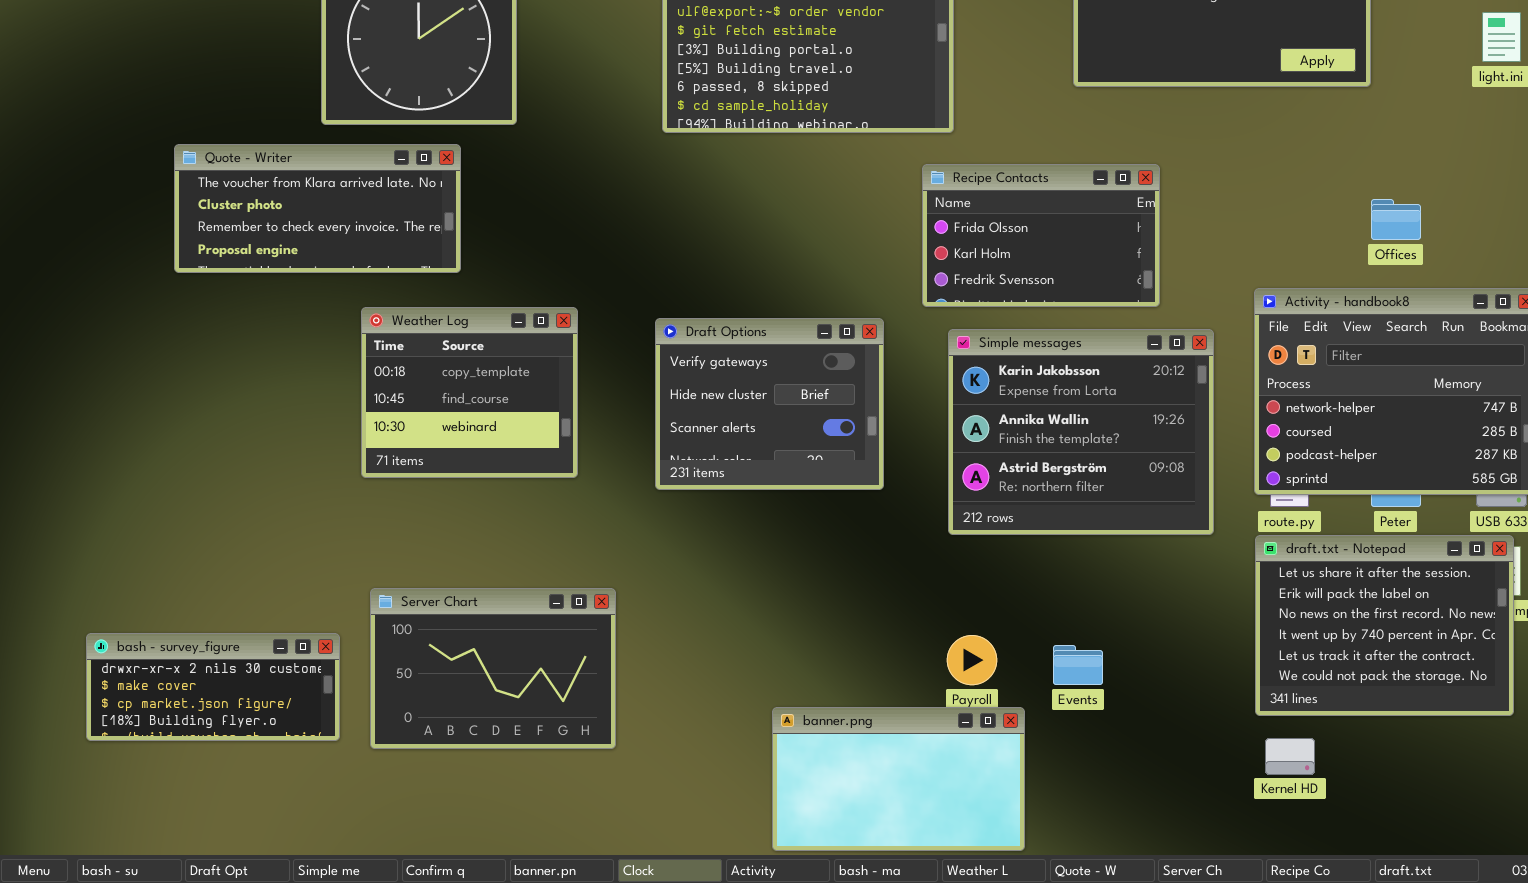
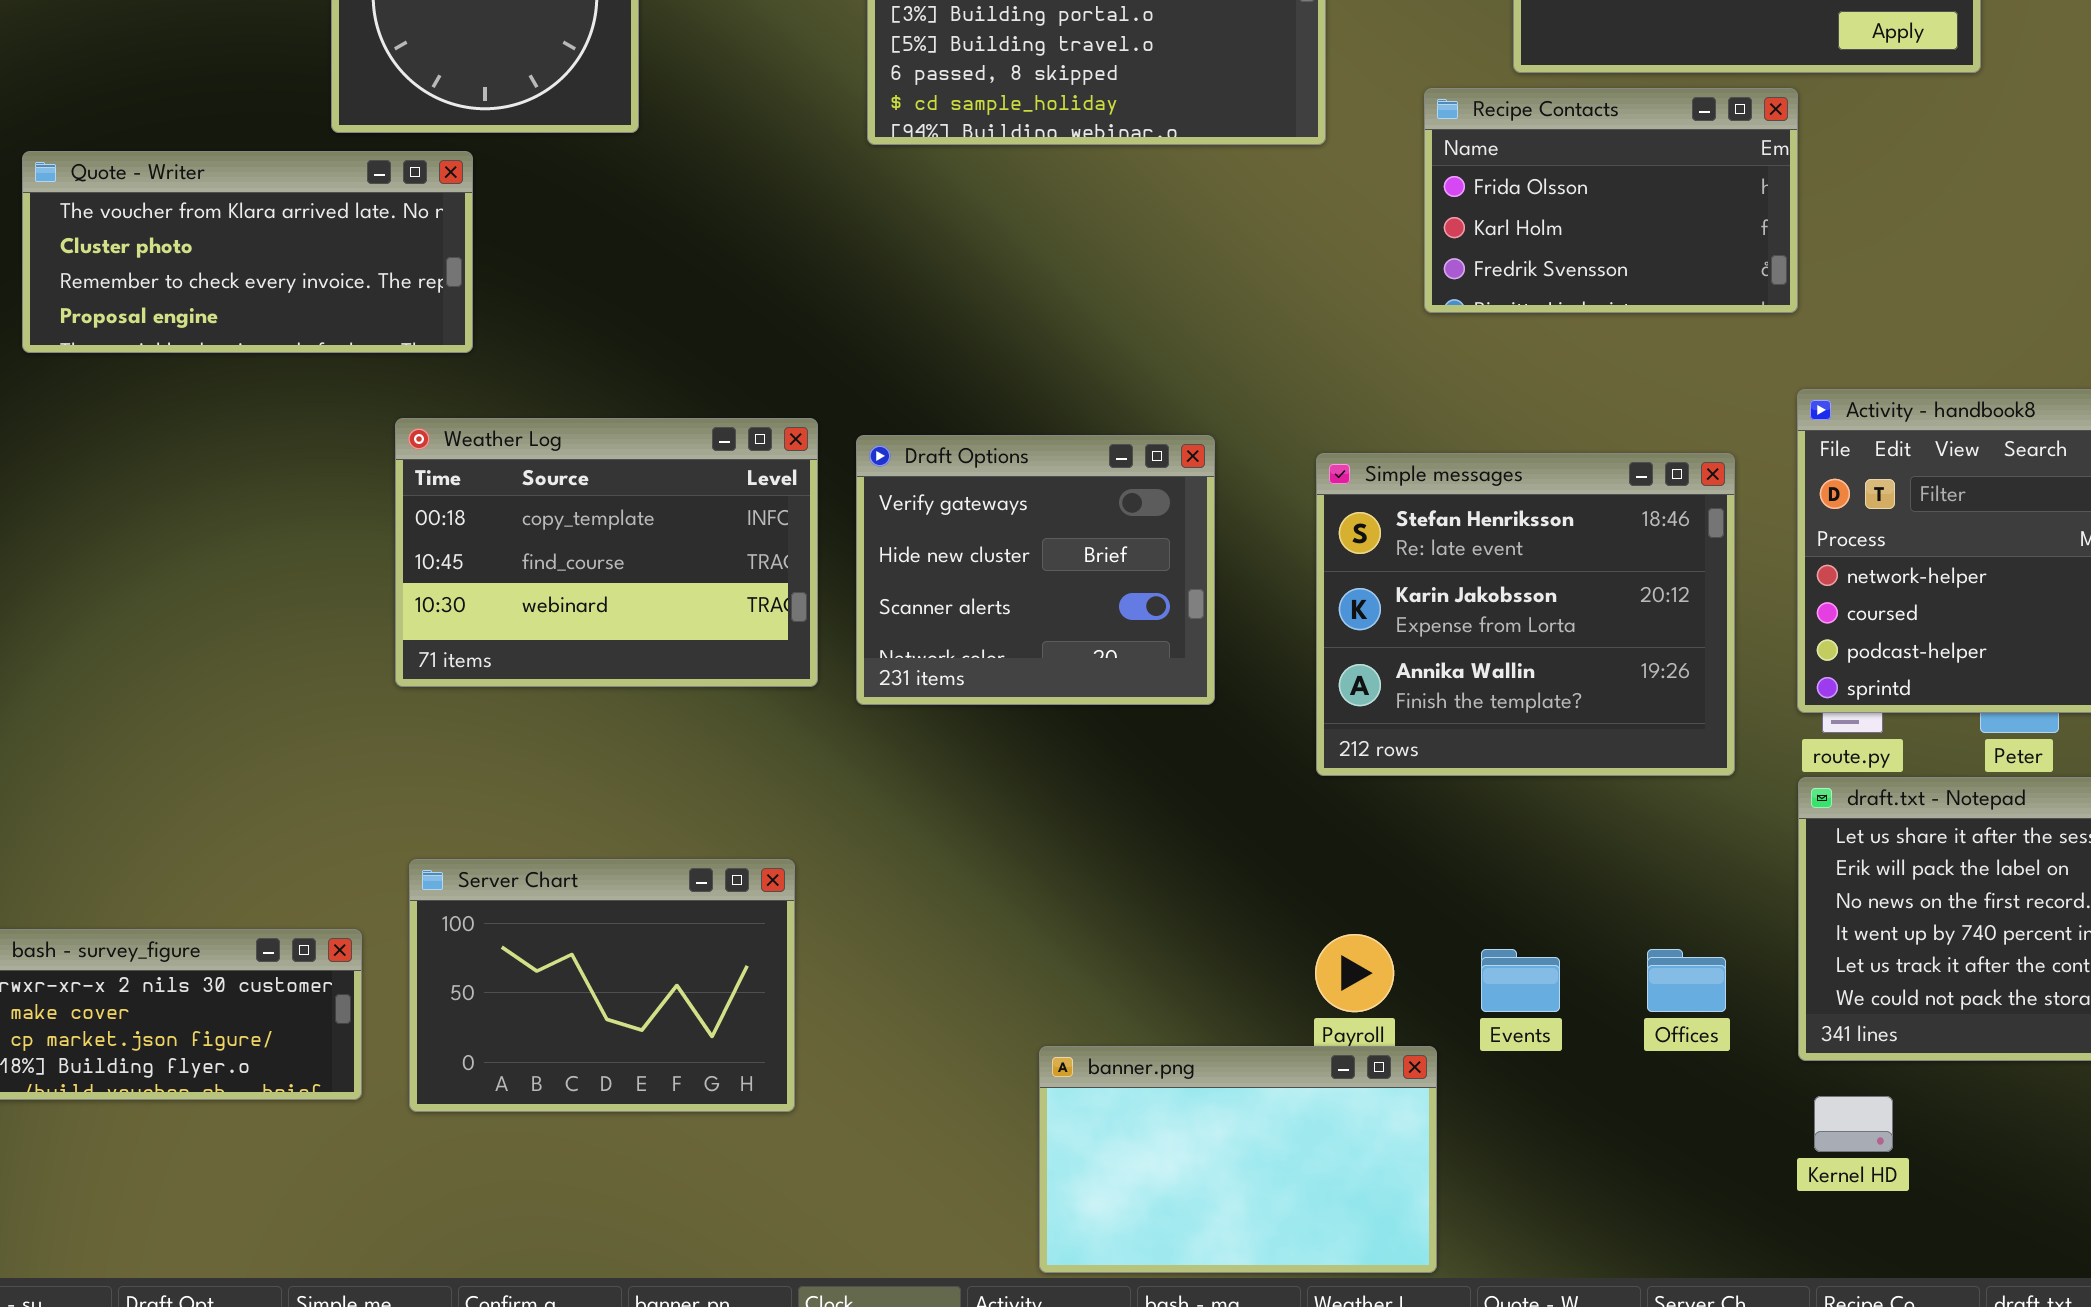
Quote - Writer: [174,144,461,273] -> [22,151,473,353], moved
Recipe Contacts: [922,164,1160,307] -> [1424,88,1798,313], moved
Offices: [1371,199,1421,240] -> [1647,949,1726,1012], moved
Weather Log: [361,307,578,478] -> [395,418,818,687], resized
Simple messages: [948,329,1214,535] -> [1316,453,1735,776], scrolled up 1 row

